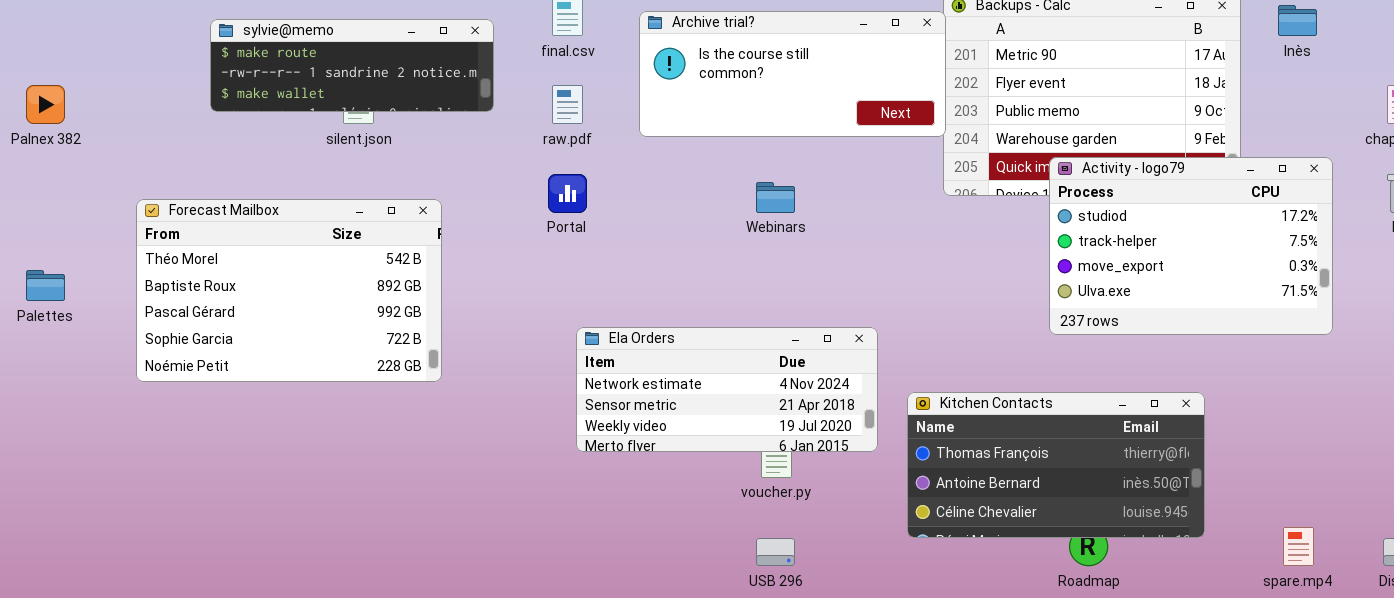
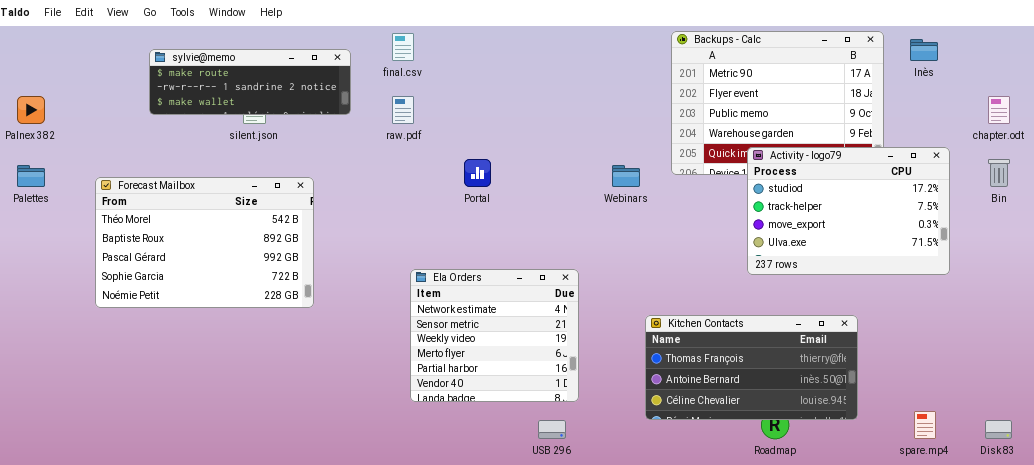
Archive trial?: [639,11,946,137] -> none, closed
Portal: [548,174,587,213] -> [464,159,491,187], moved
Webinars: [756,182,795,213] -> [612,165,640,187], moved
Palettes: [26,270,65,301] -> [17,165,45,187], moved
Ela Orders: [576,327,878,452] -> [410,269,579,402], resized

